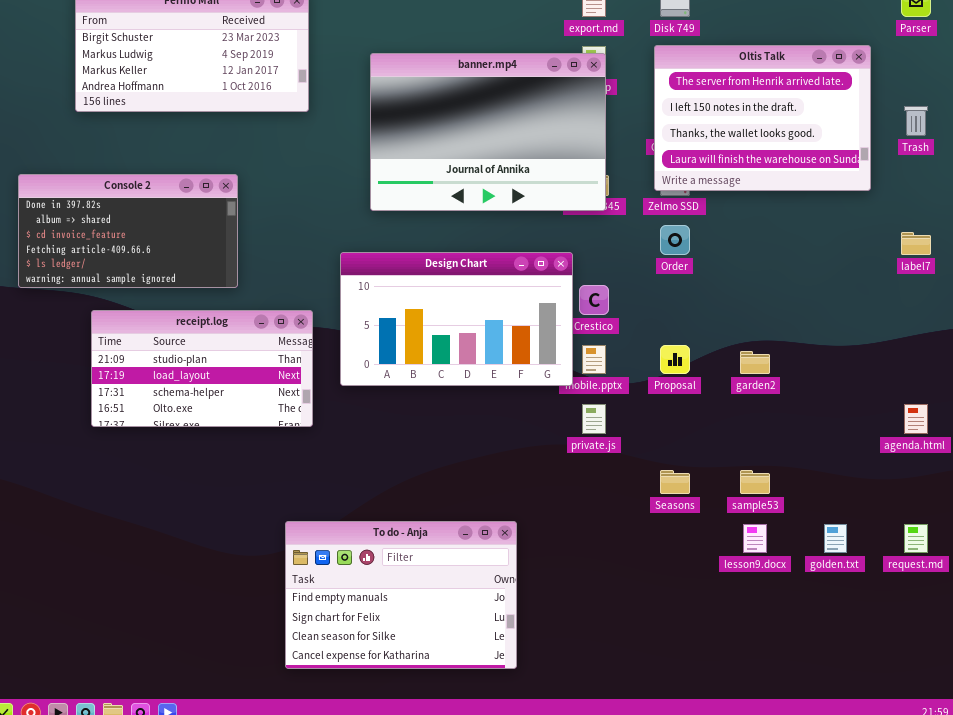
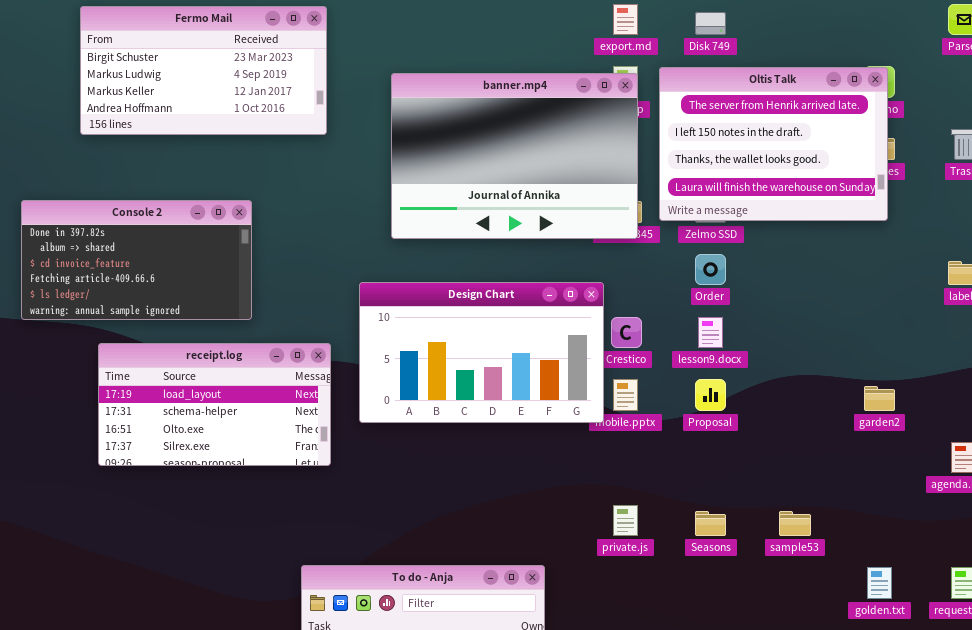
Oltis Talk: [654,45,871,191] -> [659,67,888,221], moved
receipt.log: [91,310,313,427] -> [98,343,331,466], scrolled down 1 row
garden2: [740,351,770,374] -> [864,386,895,411], moved
private.js: [582,404,606,434] -> [613,505,638,536], moved
lesson9.docx: [743,524,767,553] -> [698,317,723,348], moved

